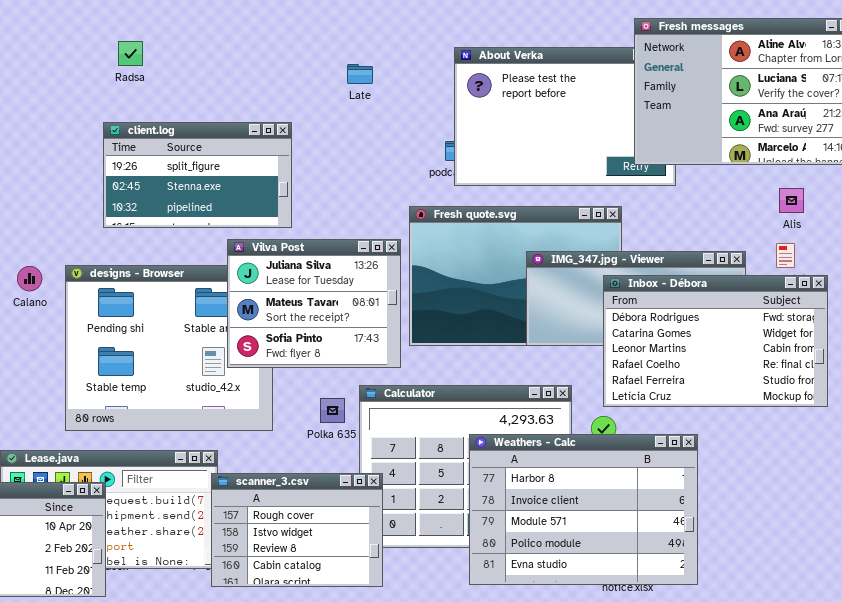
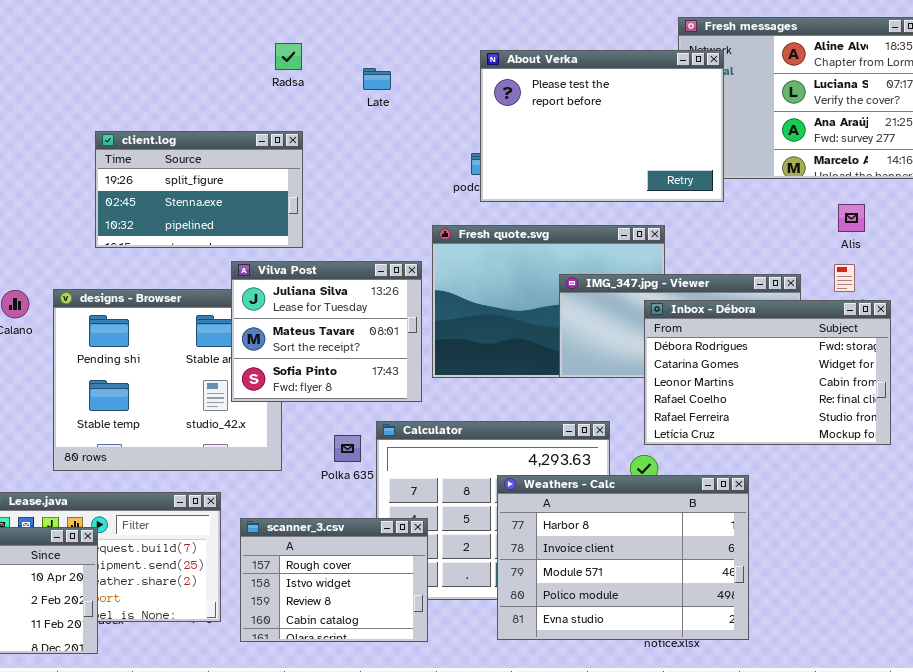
Radsa: [118,41,143,66] -> [275,43,302,70], moved
About Verka: [454,47,676,186] -> [480,50,724,202], raised
scanner_3.csv: [211,473,383,587] -> [240,518,428,642], moved

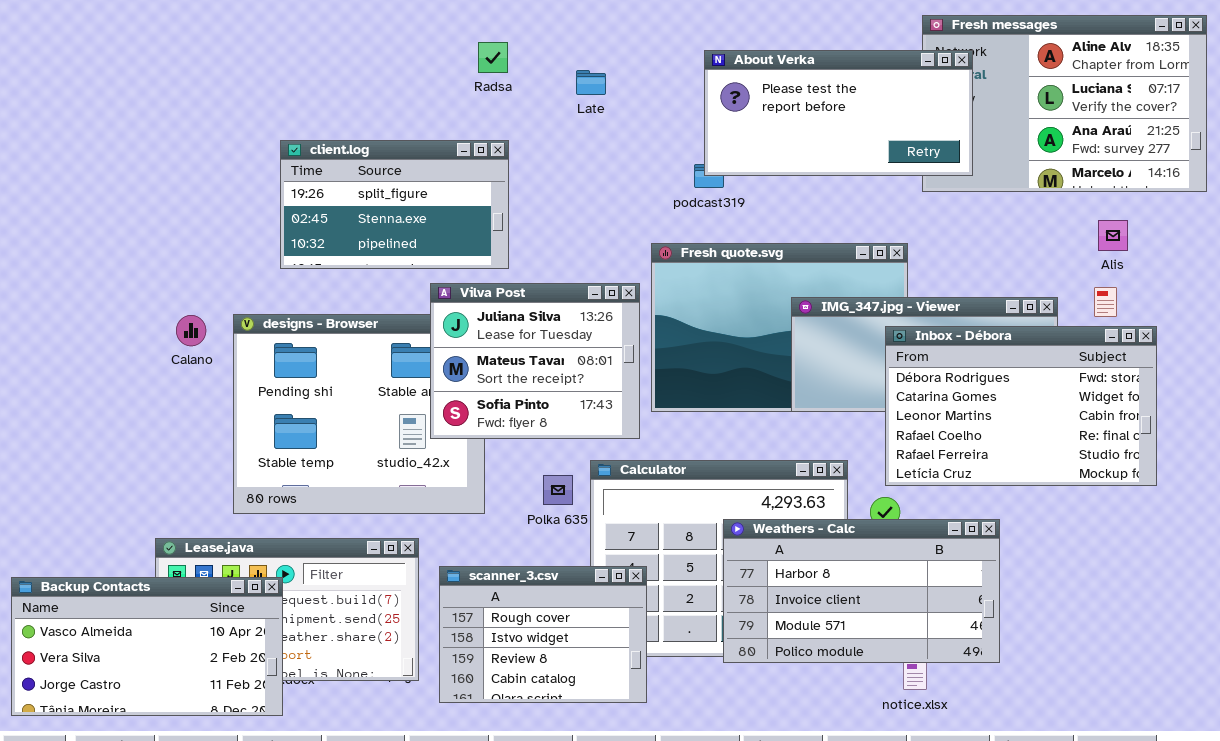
About Verka: [480,50,724,202] -> [704,50,973,176], resized
Weathers - Calc: [497,475,749,640] -> [723,519,1000,663], resized

